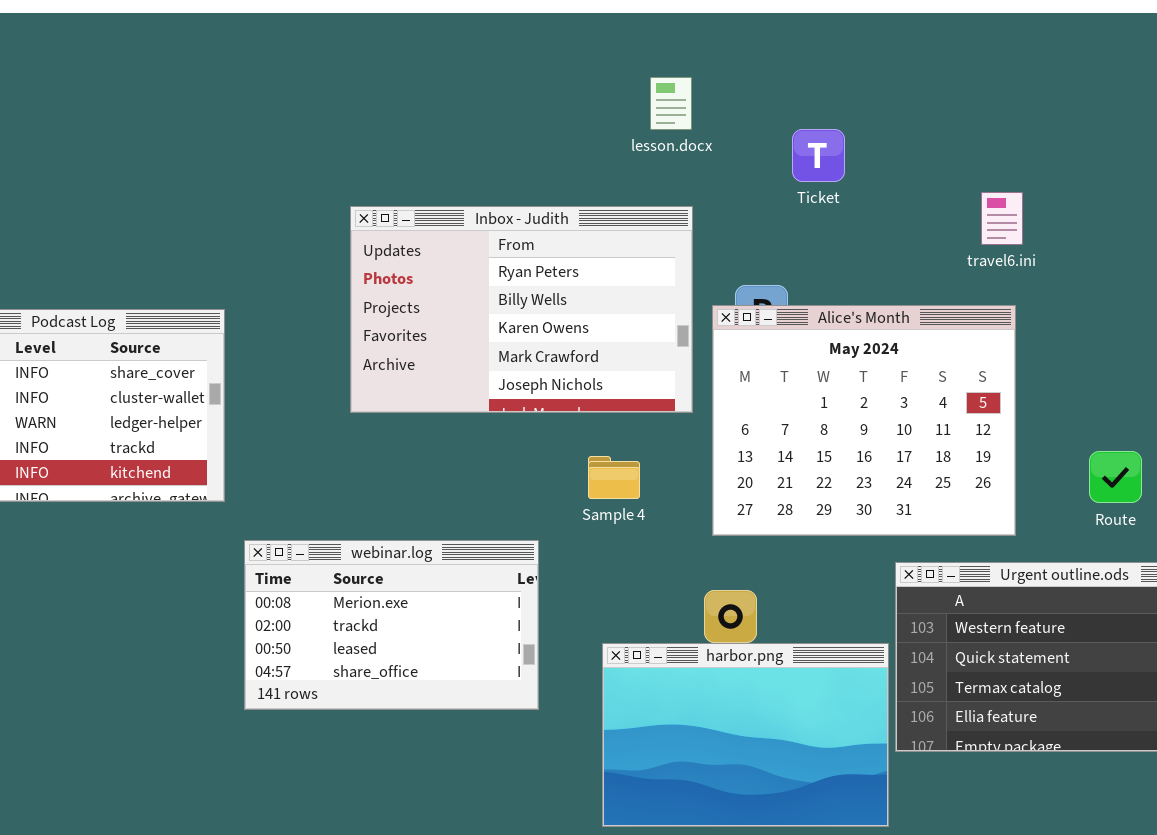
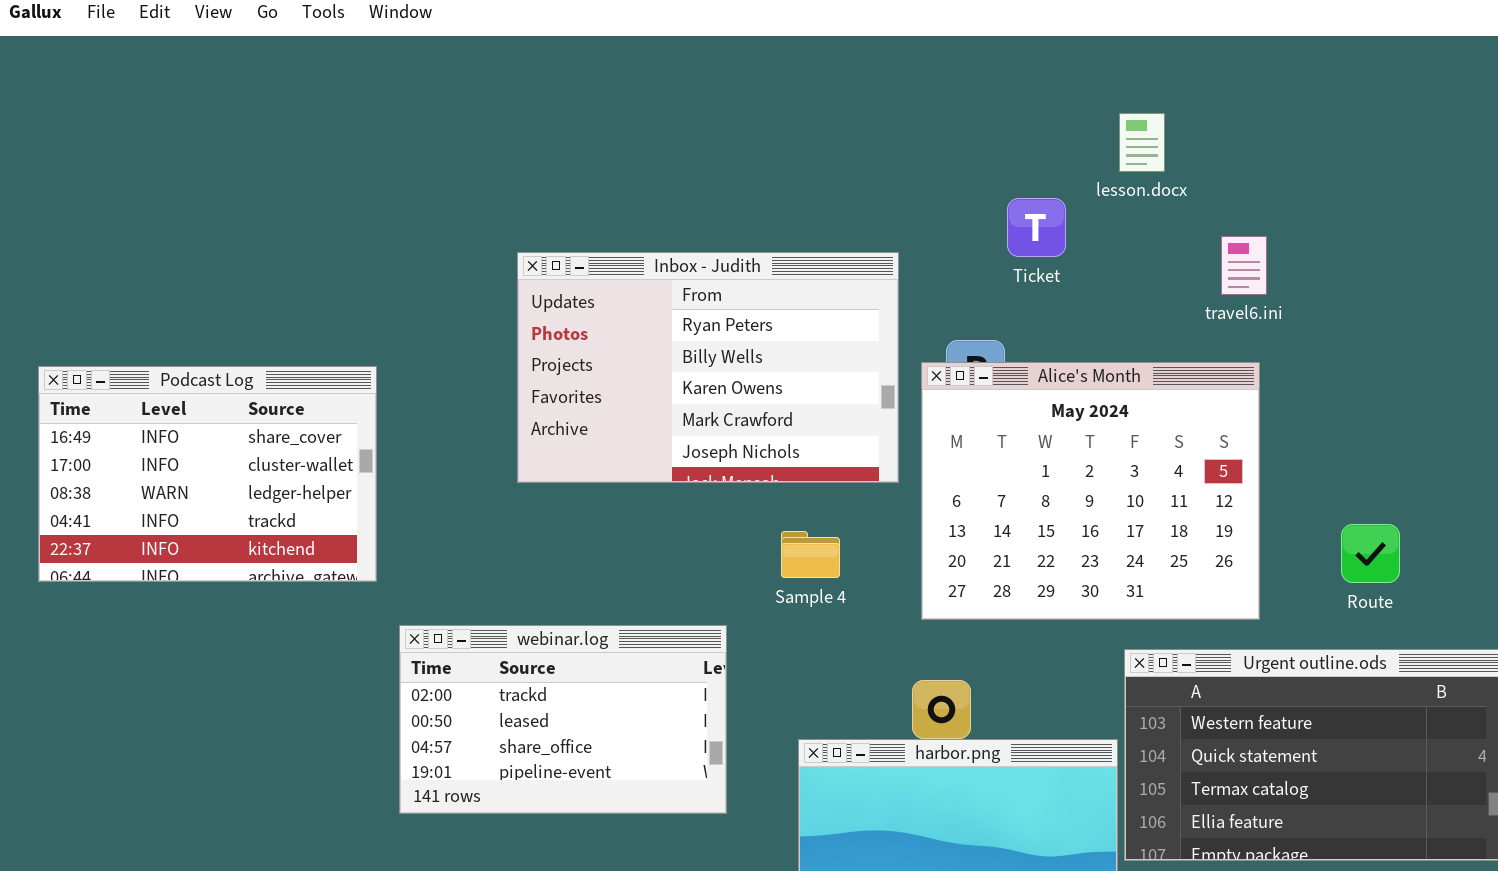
lesson.docx: [650,77,692,130] -> [1119,113,1165,172], moved
Ticket: [792,129,845,182] -> [1007,198,1066,257], moved
webinar.log: [244,540,539,710] -> [399,625,727,814], scrolled down 1 row

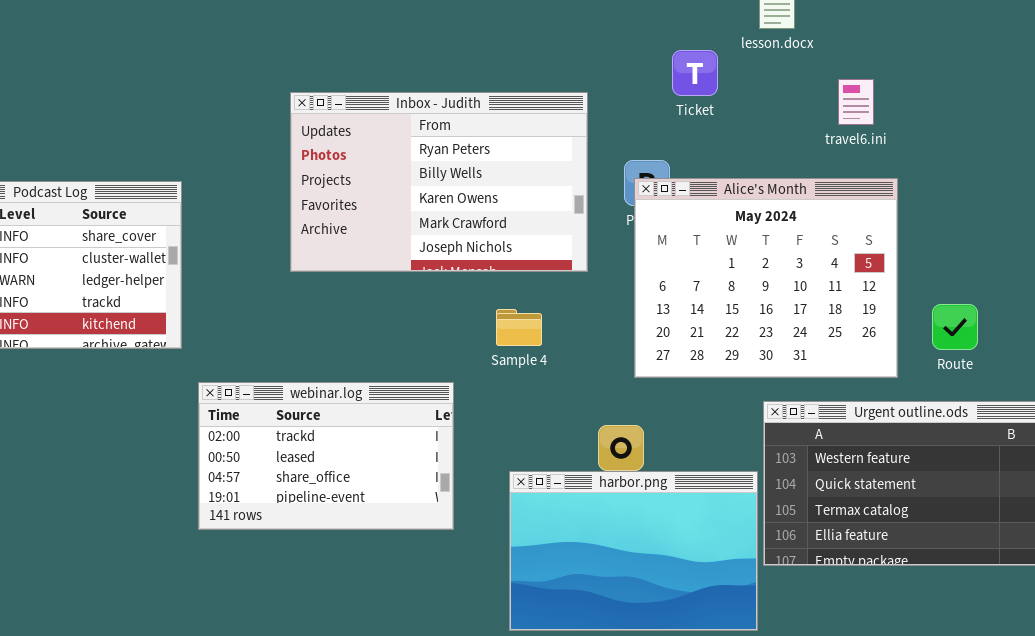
Alice's Month: [921,362,1260,620] -> [634,178,898,378], moved

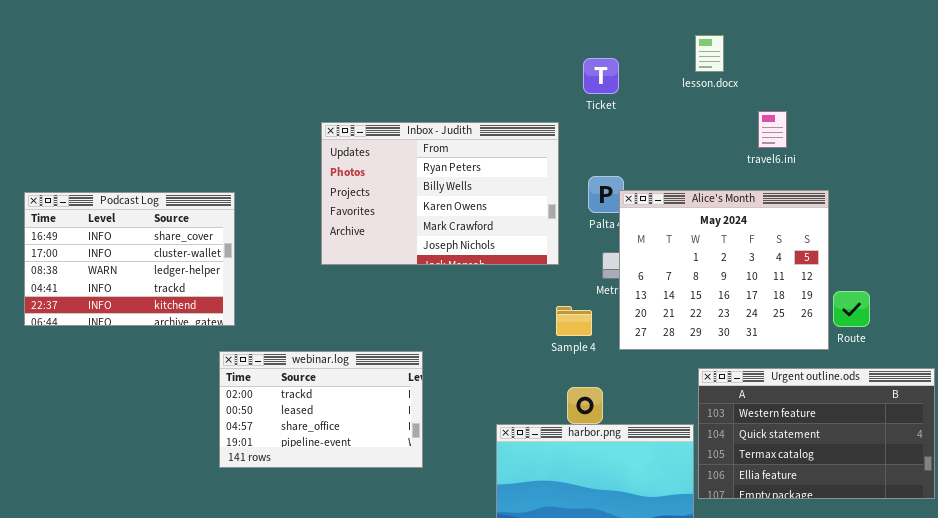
Ticket: [672,50,718,96] -> [583,58,619,94], moved
Alice's Month: [634,178,898,378] -> [619,190,829,350], moved
Sample 4: [496,309,542,346] -> [556,306,592,336], moved
webinar.log: [198,382,454,530] -> [219,351,423,468], moved

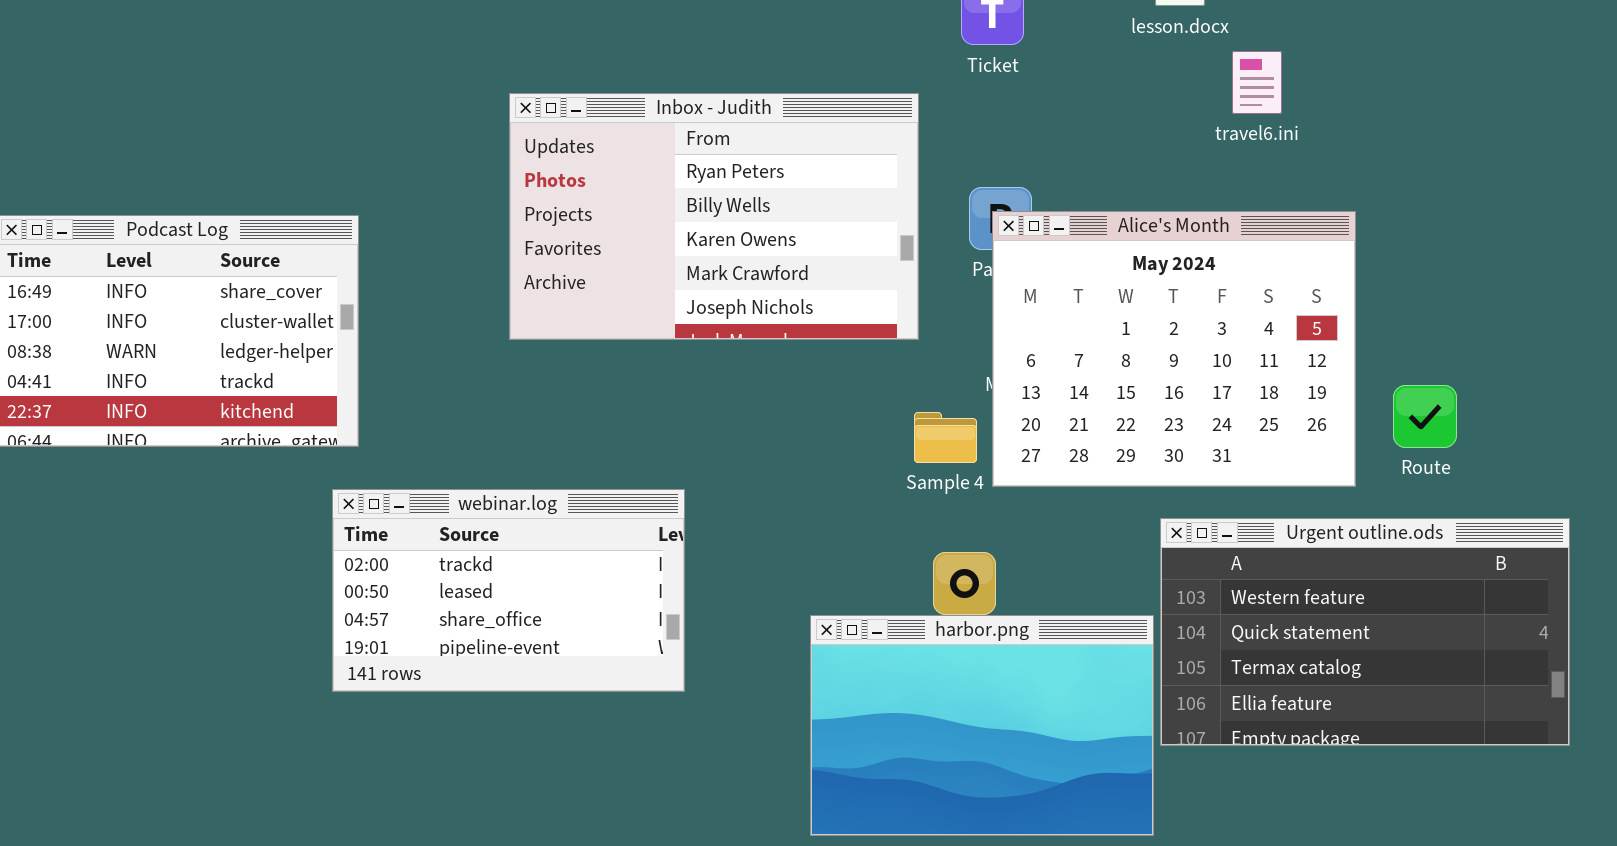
travel6.ini: [758,111,787,148] -> [1232,51,1282,114], moved
Alice's Month: [619,190,829,350] -> [992,211,1356,487], moved

